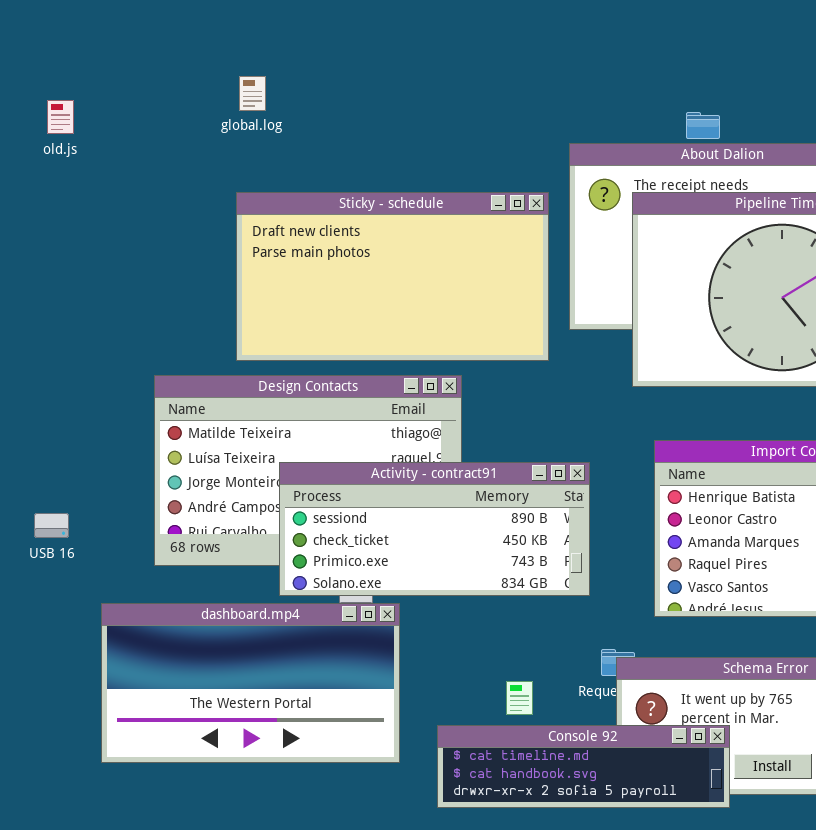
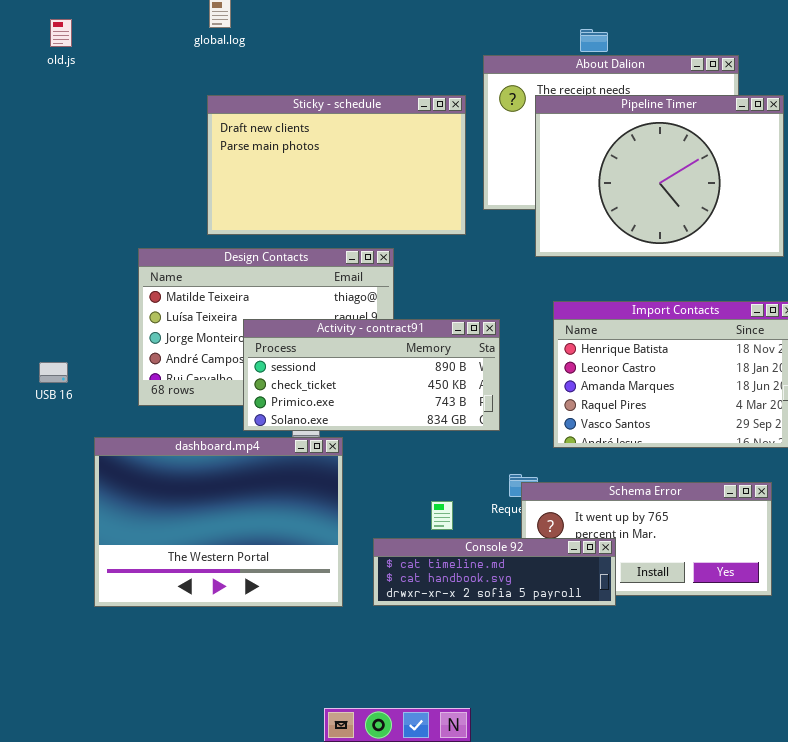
dashboard.mp4: [101,603,400,763] -> [94,437,343,607], resized

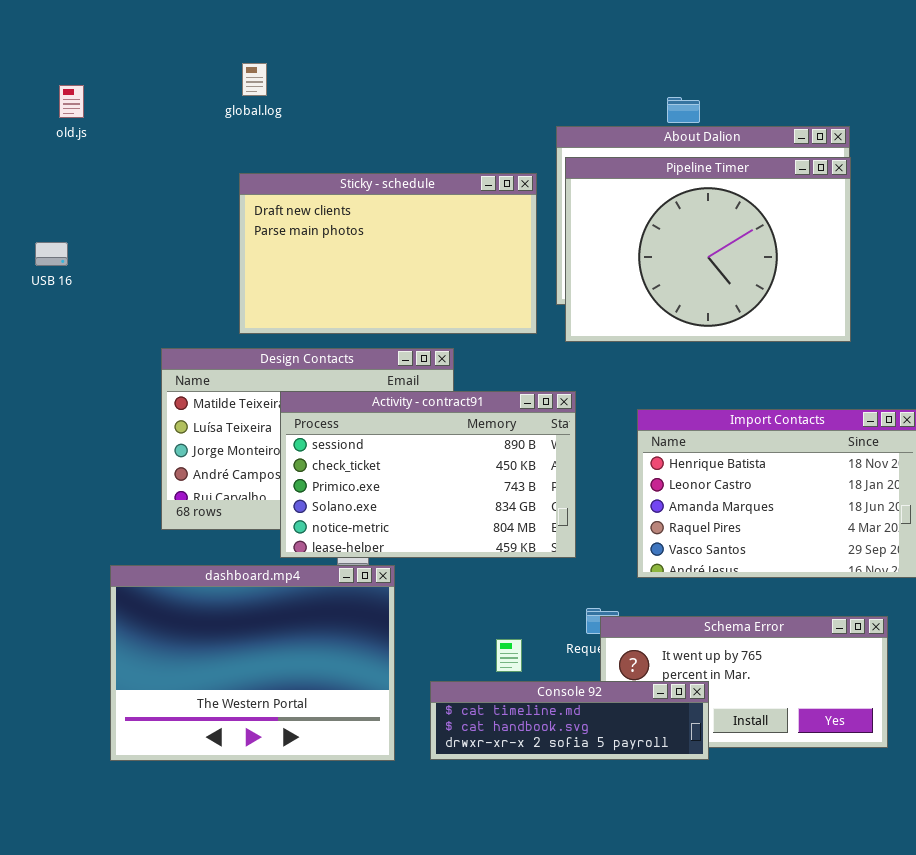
Pipeline Timer: [535,95,784,257] -> [565,157,851,342], moved
Activity - contract91: [243,319,500,431] -> [280,391,576,558], resized
USB 16: [39,362,68,383] -> [35,242,68,266], moved

